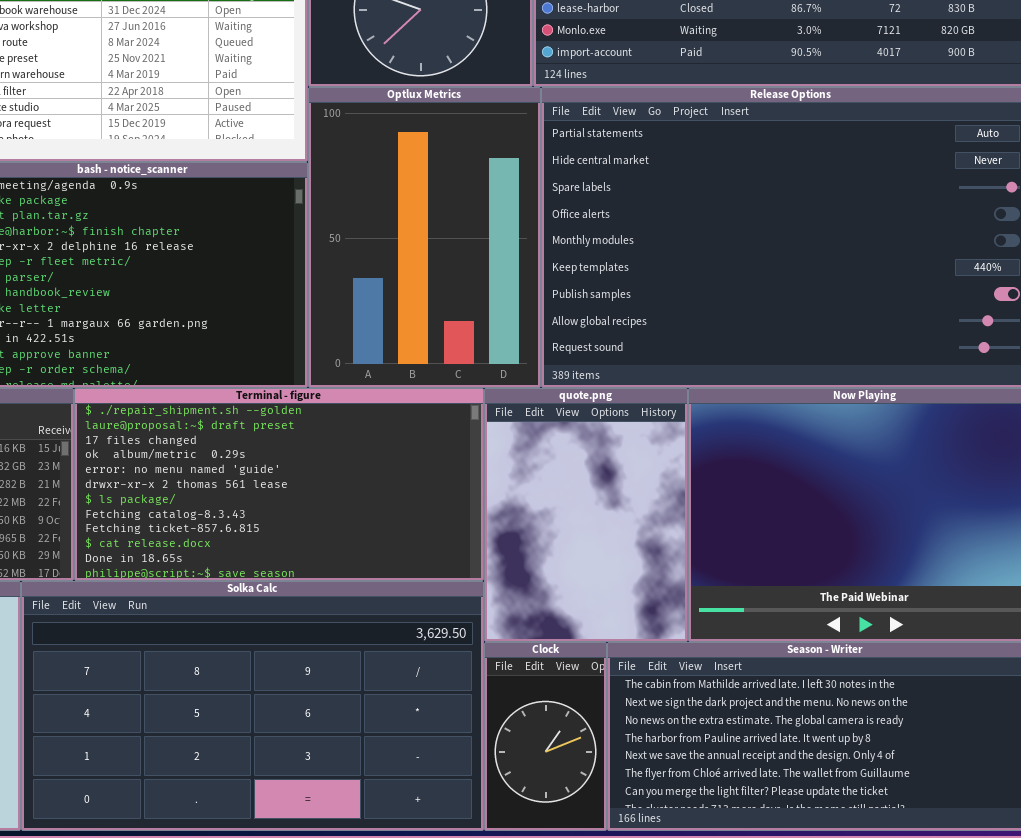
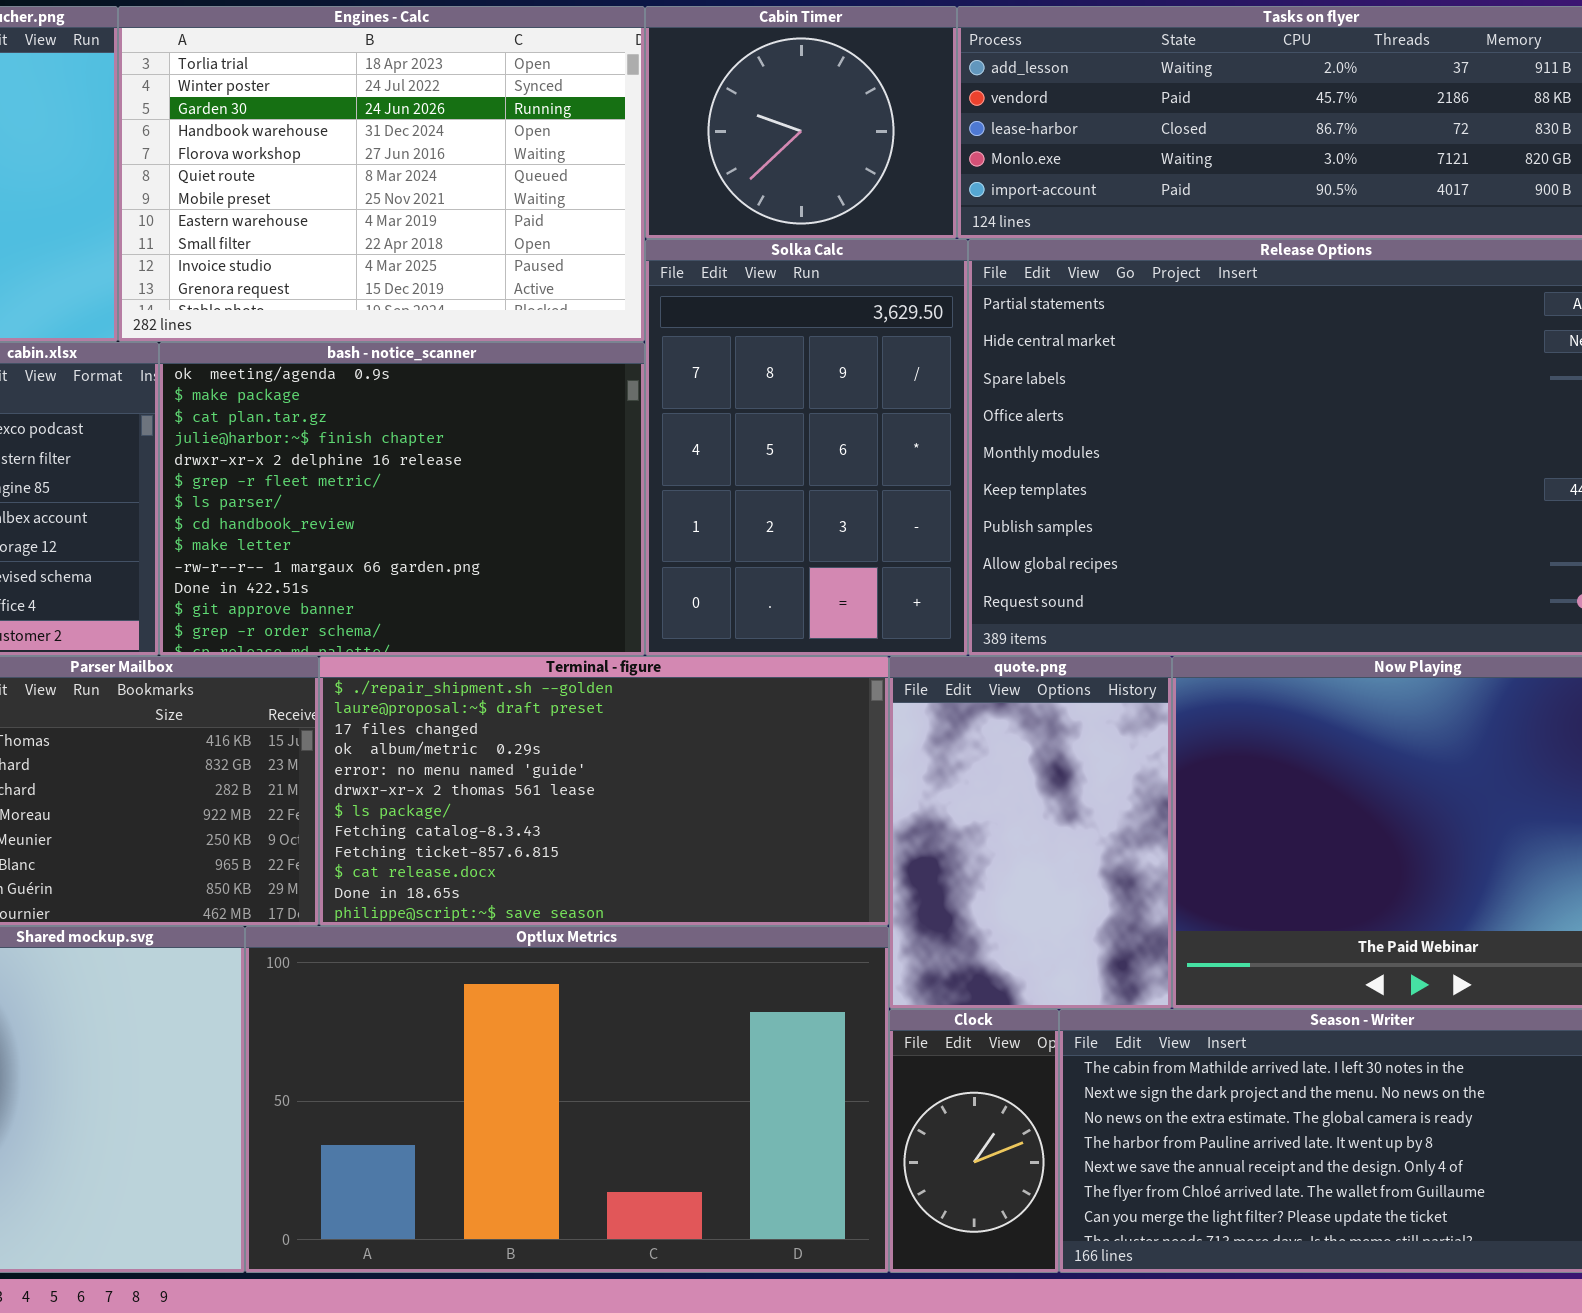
Optlux Metrics: [308,87,541,388] -> [245,926,889,1273], moved, resized
Solka Calc: [21,581,484,831] -> [645,239,968,656], moved, resized

